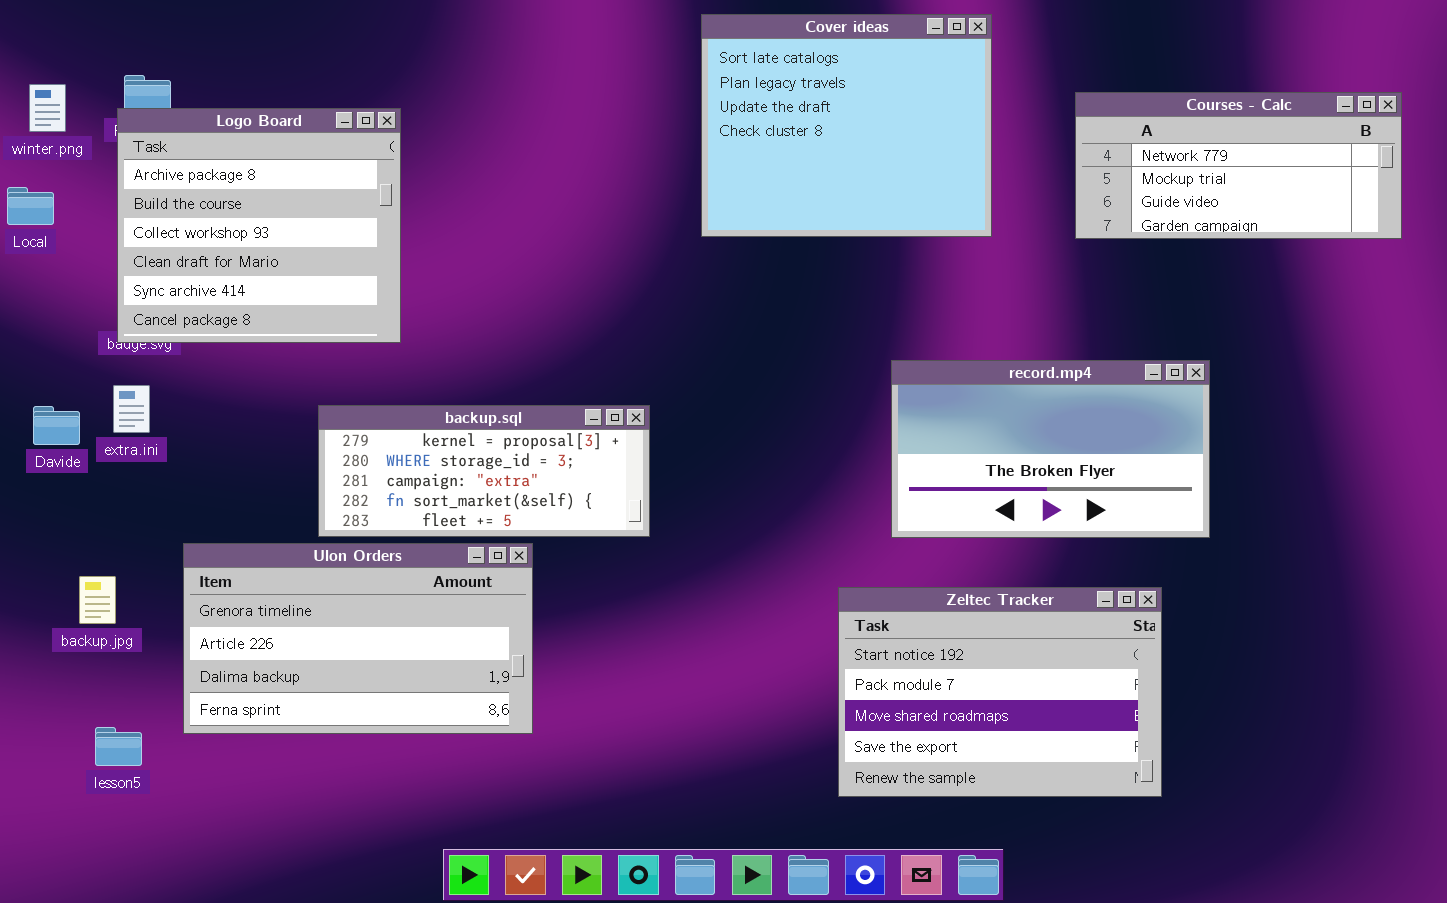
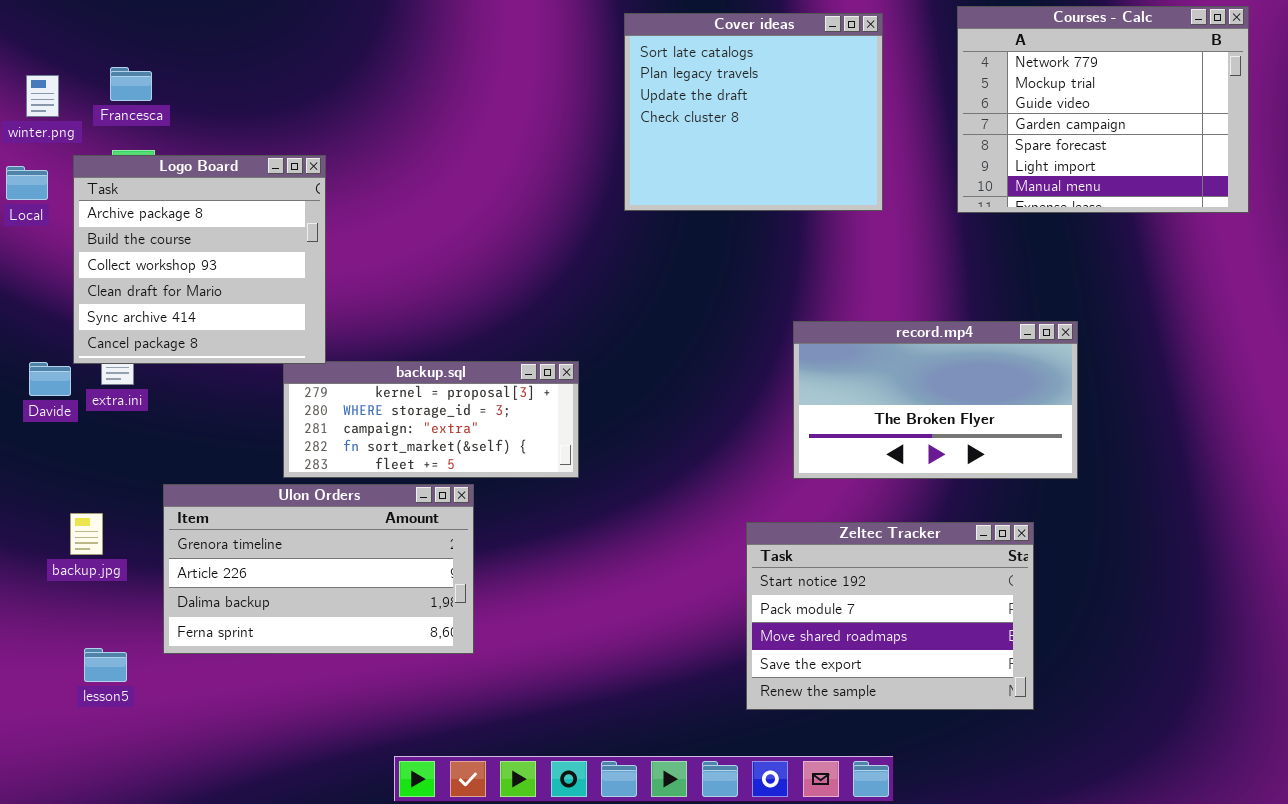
Courses - Calc: [1075,92,1402,239] -> [957,6,1249,213], resized
Logo Board: [117,108,401,343] -> [73,155,326,364], moved

